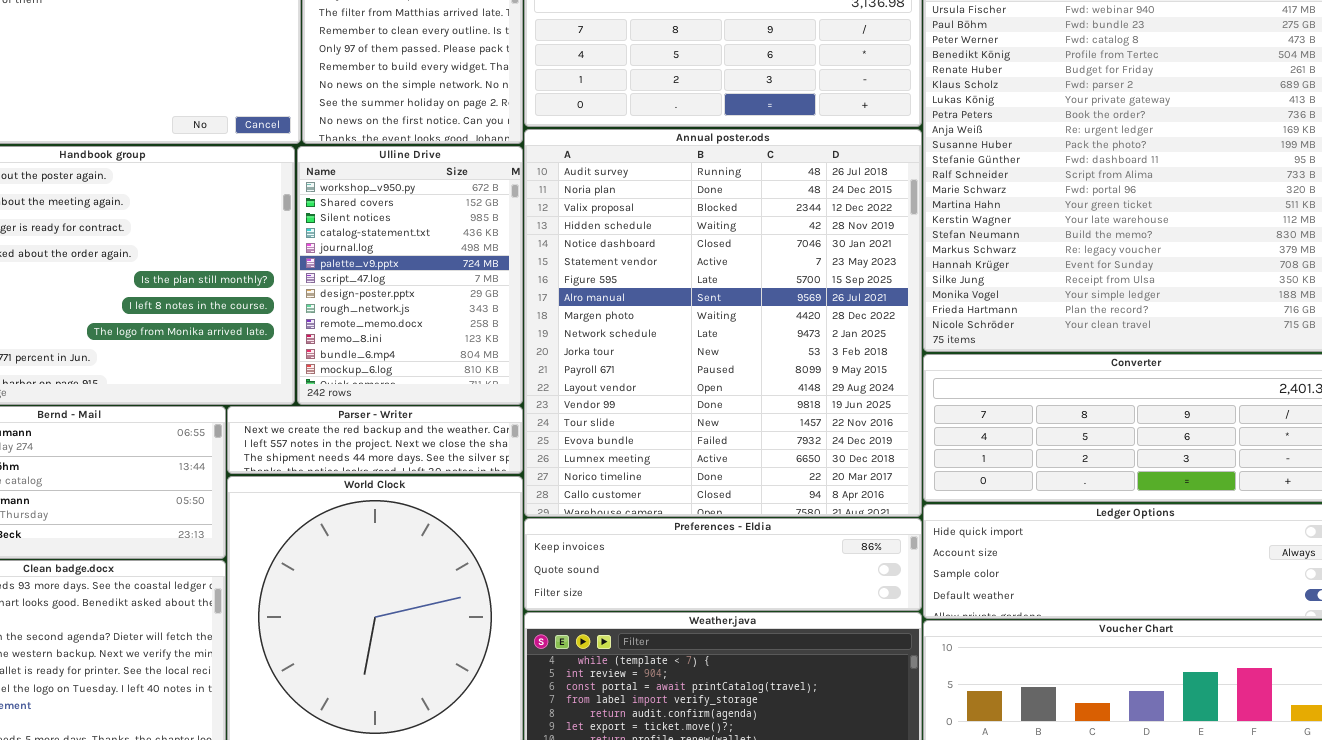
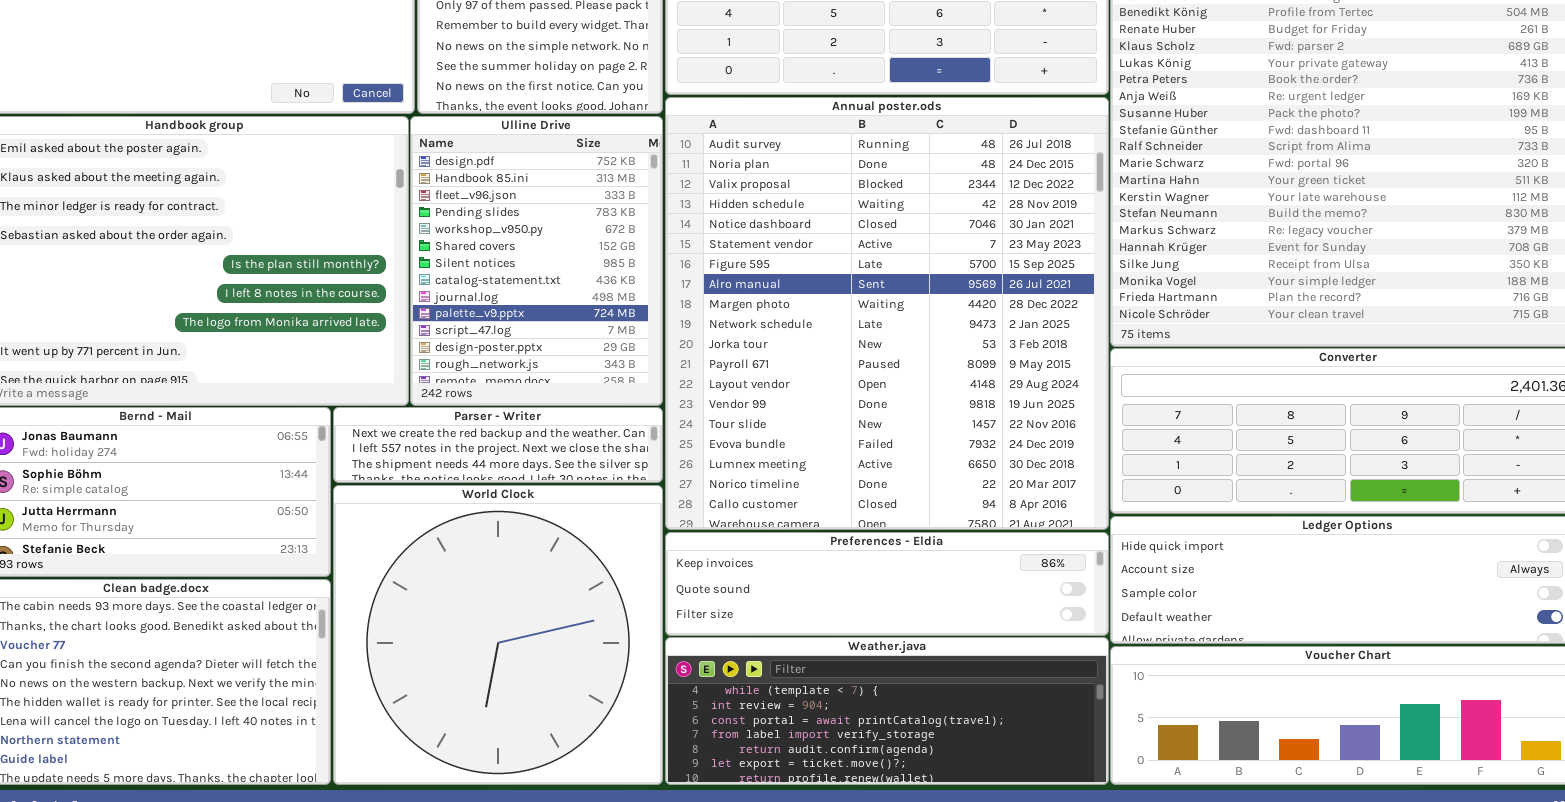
Ulline Drive: [297,146,523,405] -> [410,116,663,406], scrolled up 4 rows

